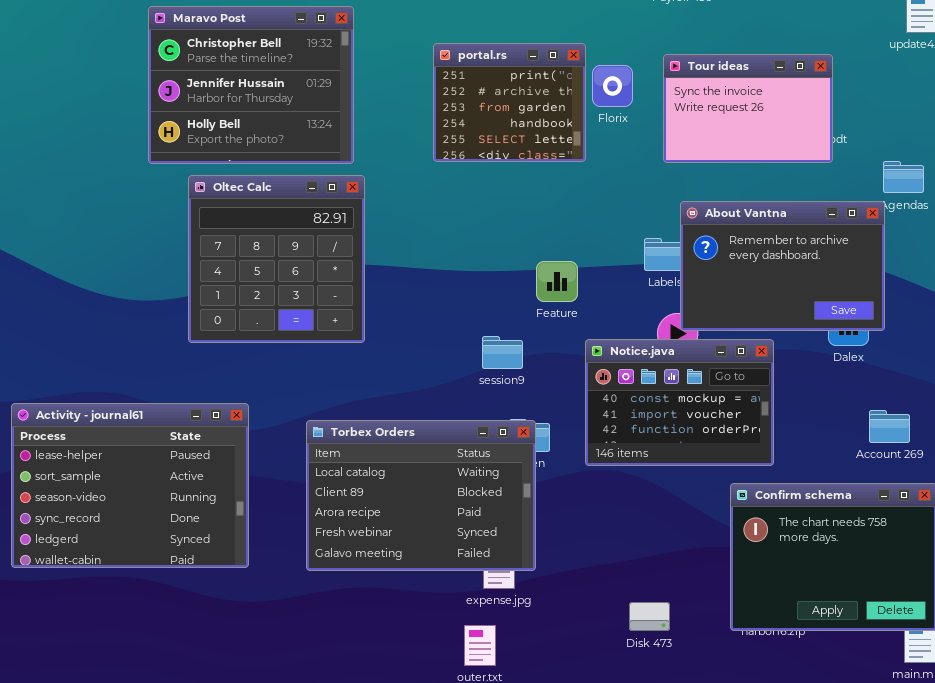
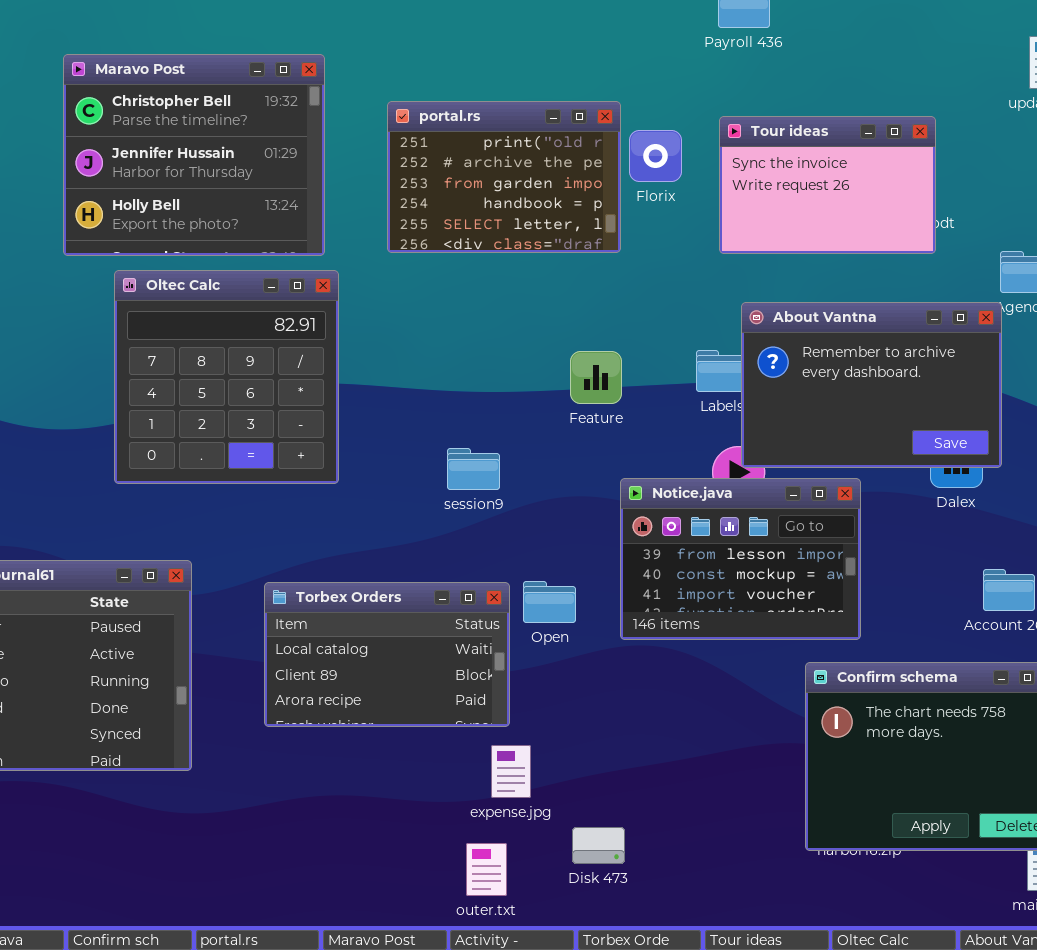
portal.rs: [433,43,586,162] -> [387,101,621,253], resized
Feature: [536,261,578,302] -> [570,351,622,404], moved
session9: [482,336,523,369] -> [447,448,500,490], moved
Notice.java: [585,339,774,466] -> [620,478,861,640], scrolled up 1 row
Torbex Orders: [306,420,536,571] -> [264,582,510,727], resized
Disk 473: [629,602,670,631] -> [572,827,625,864], moved

